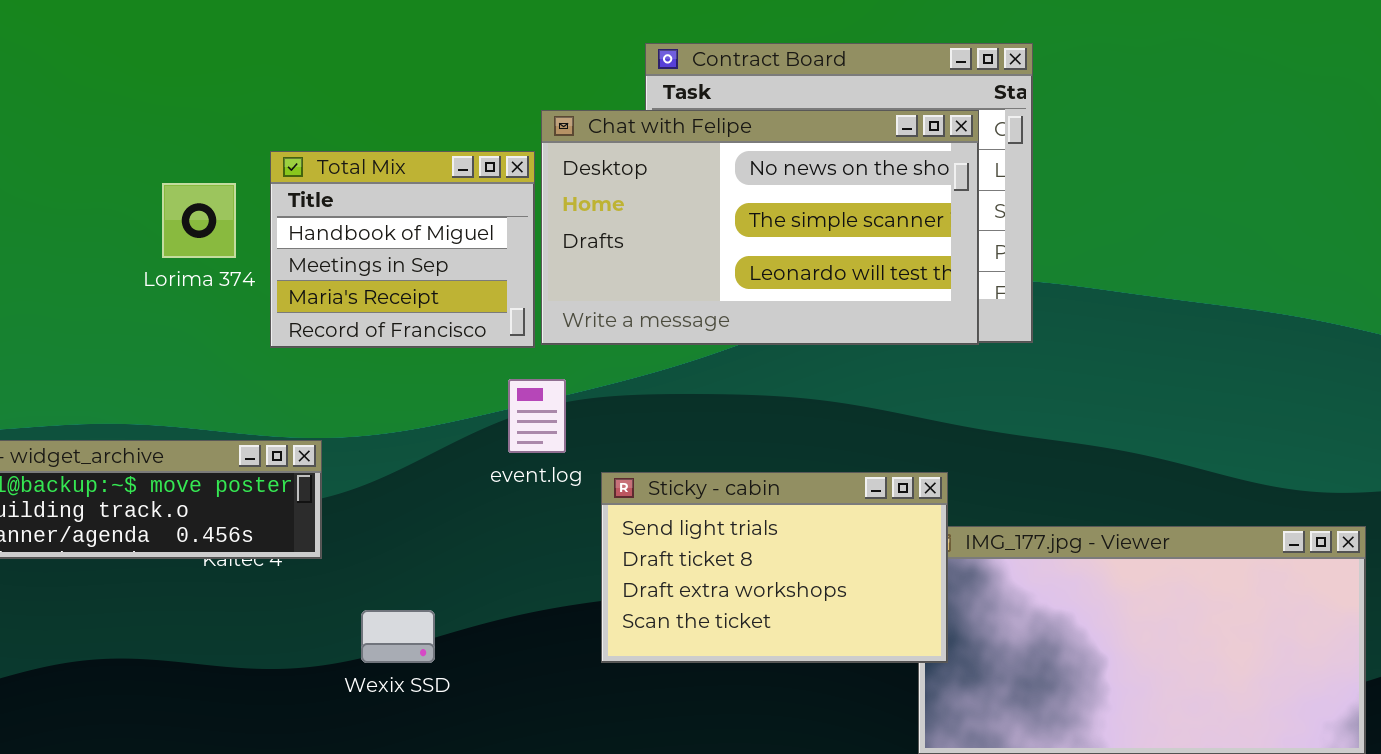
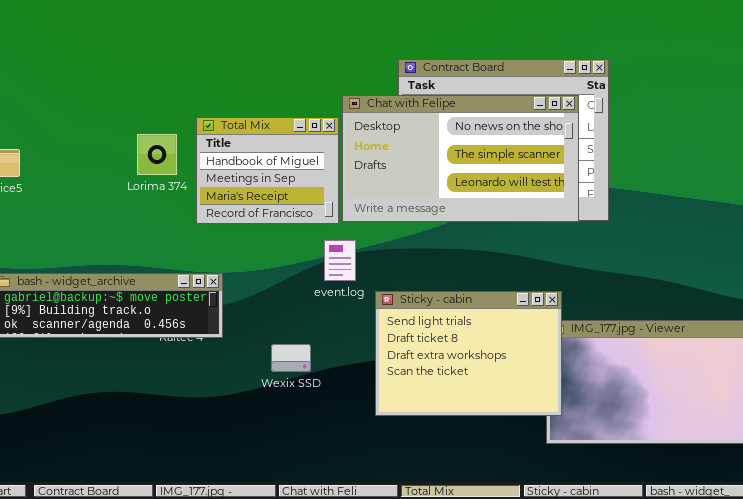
Sticky - cabin: [601,472,948,663] -> [375,291,562,416], resized
Wexix SSD: [361,610,435,663] -> [271,344,311,372], moved

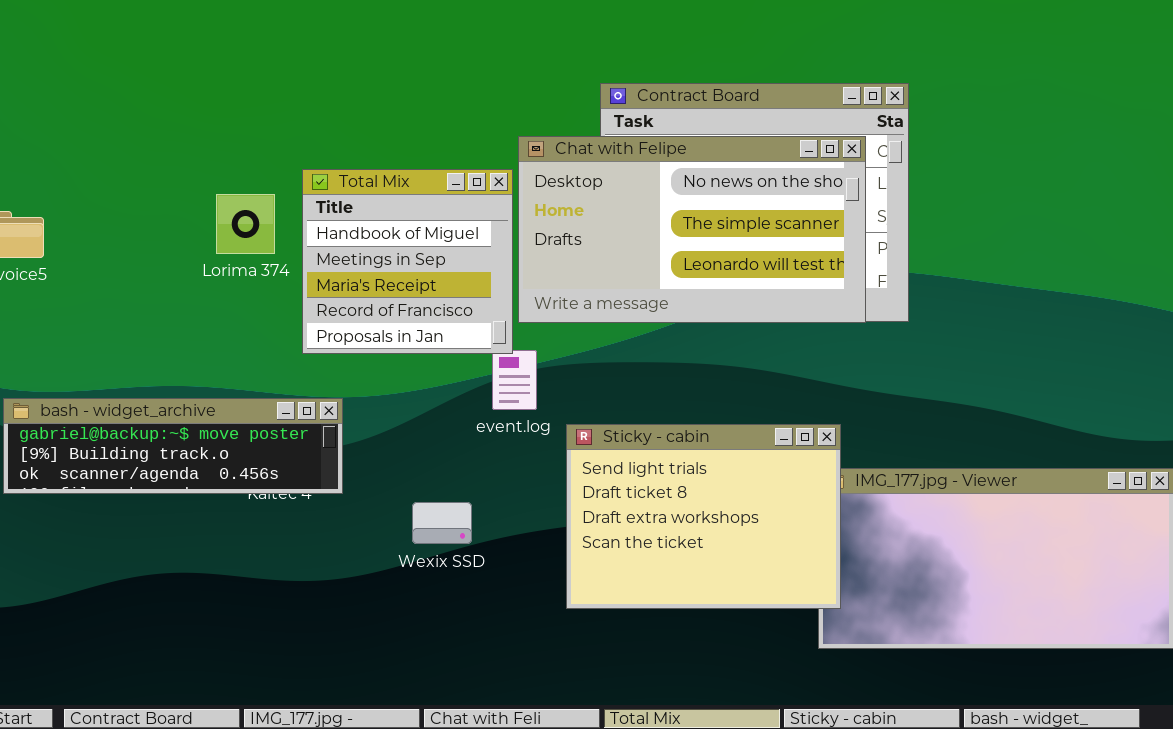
Total Mix: [196,117,339,224] -> [302,169,513,354], resized

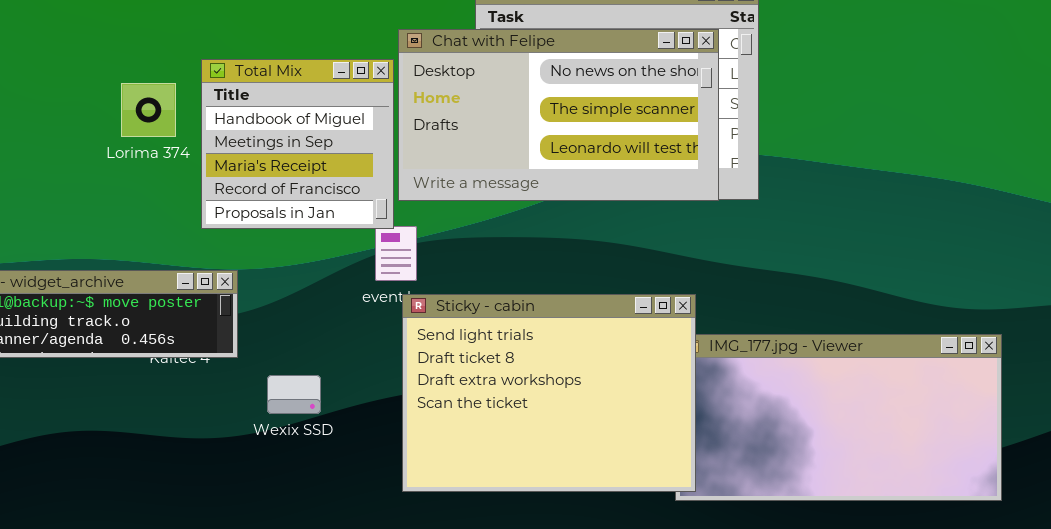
Sticky - cabin: [566,424,841,609] -> [402,294,696,492], resized
Wexix SSD: [412,502,472,544] -> [267,375,321,414], moved

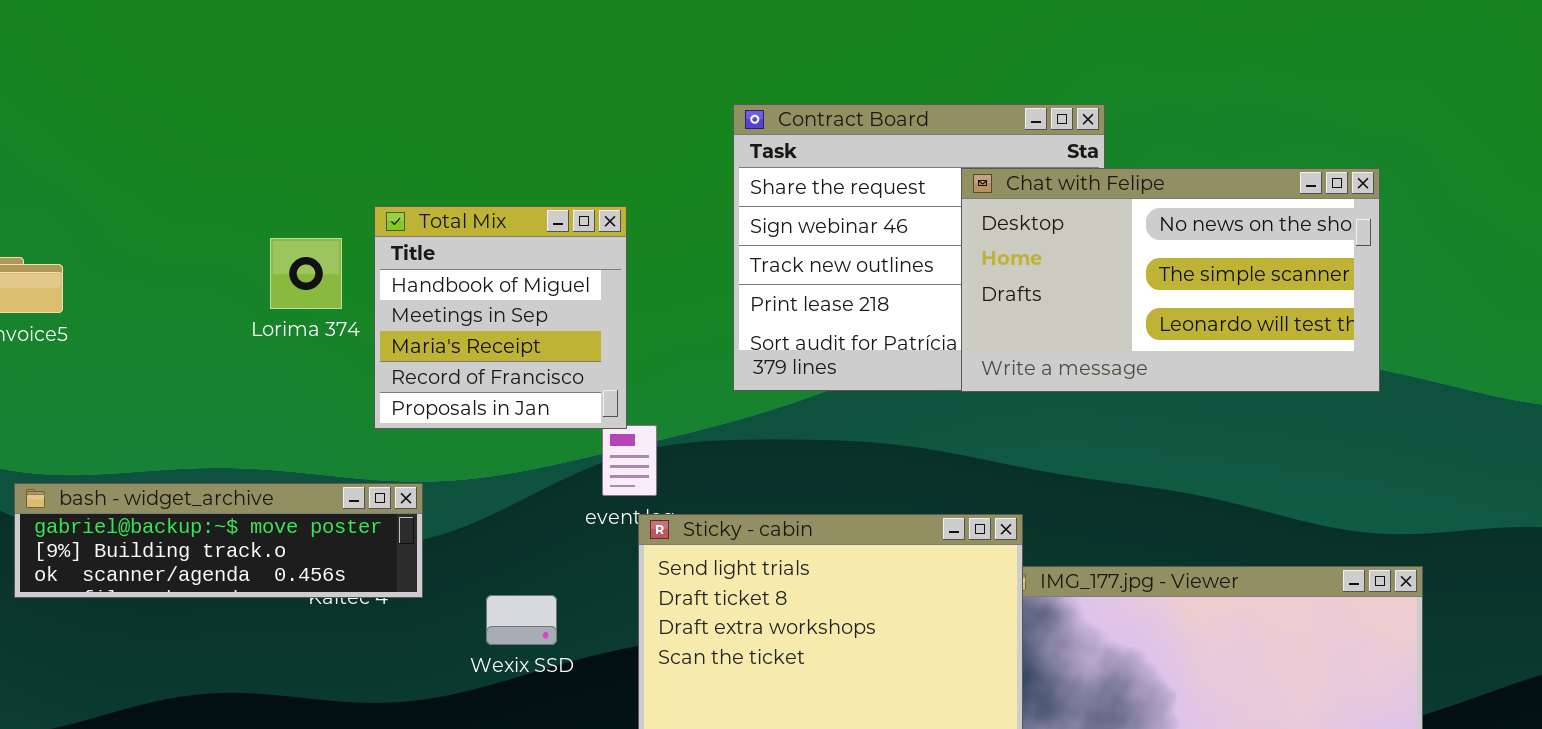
Chat with Felipe: [398,29,719,201] -> [961,168,1380,392], moved
Wexix SSD: [267,375,321,414] -> [486,595,557,645], moved

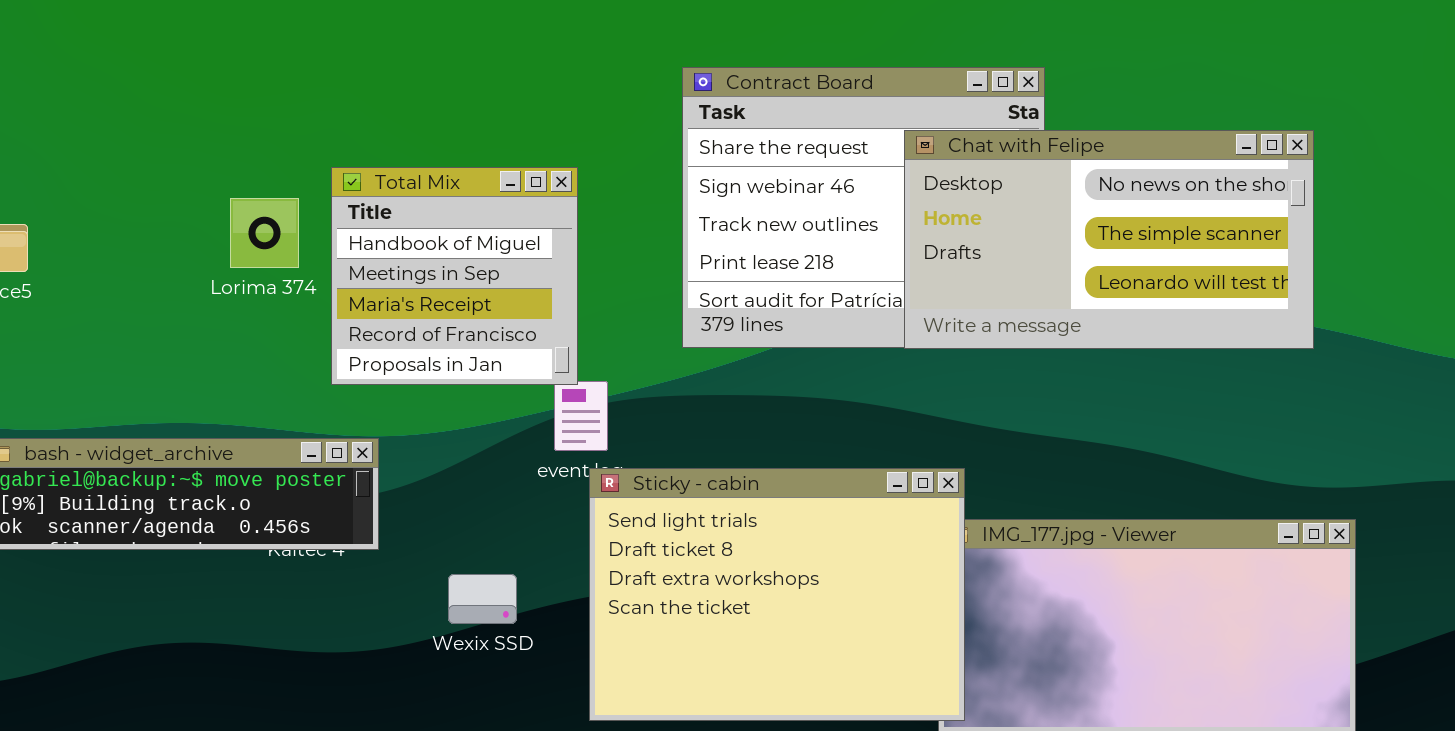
Wexix SSD: [486,595,557,645] -> [448,574,517,624], moved

